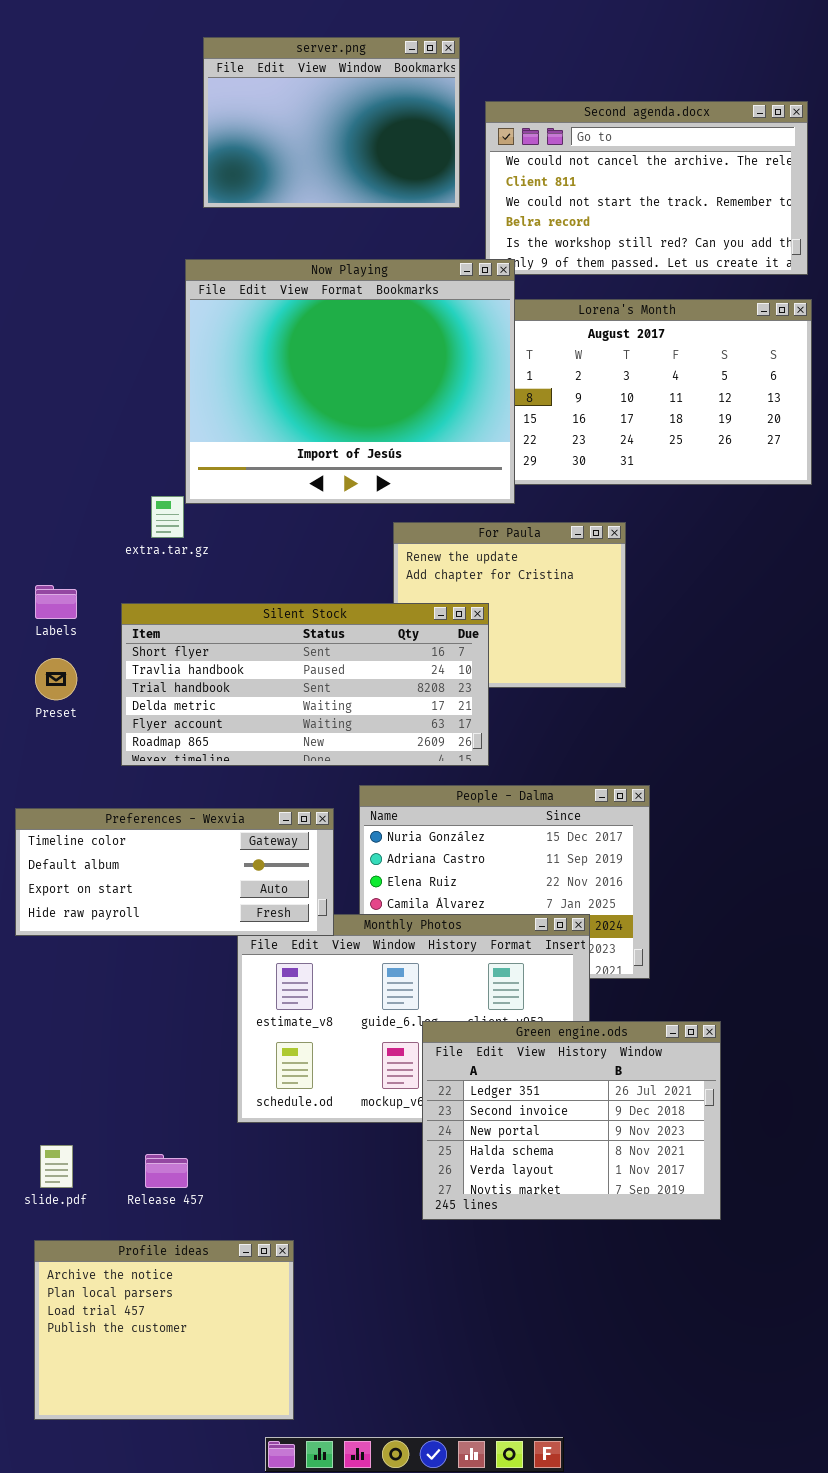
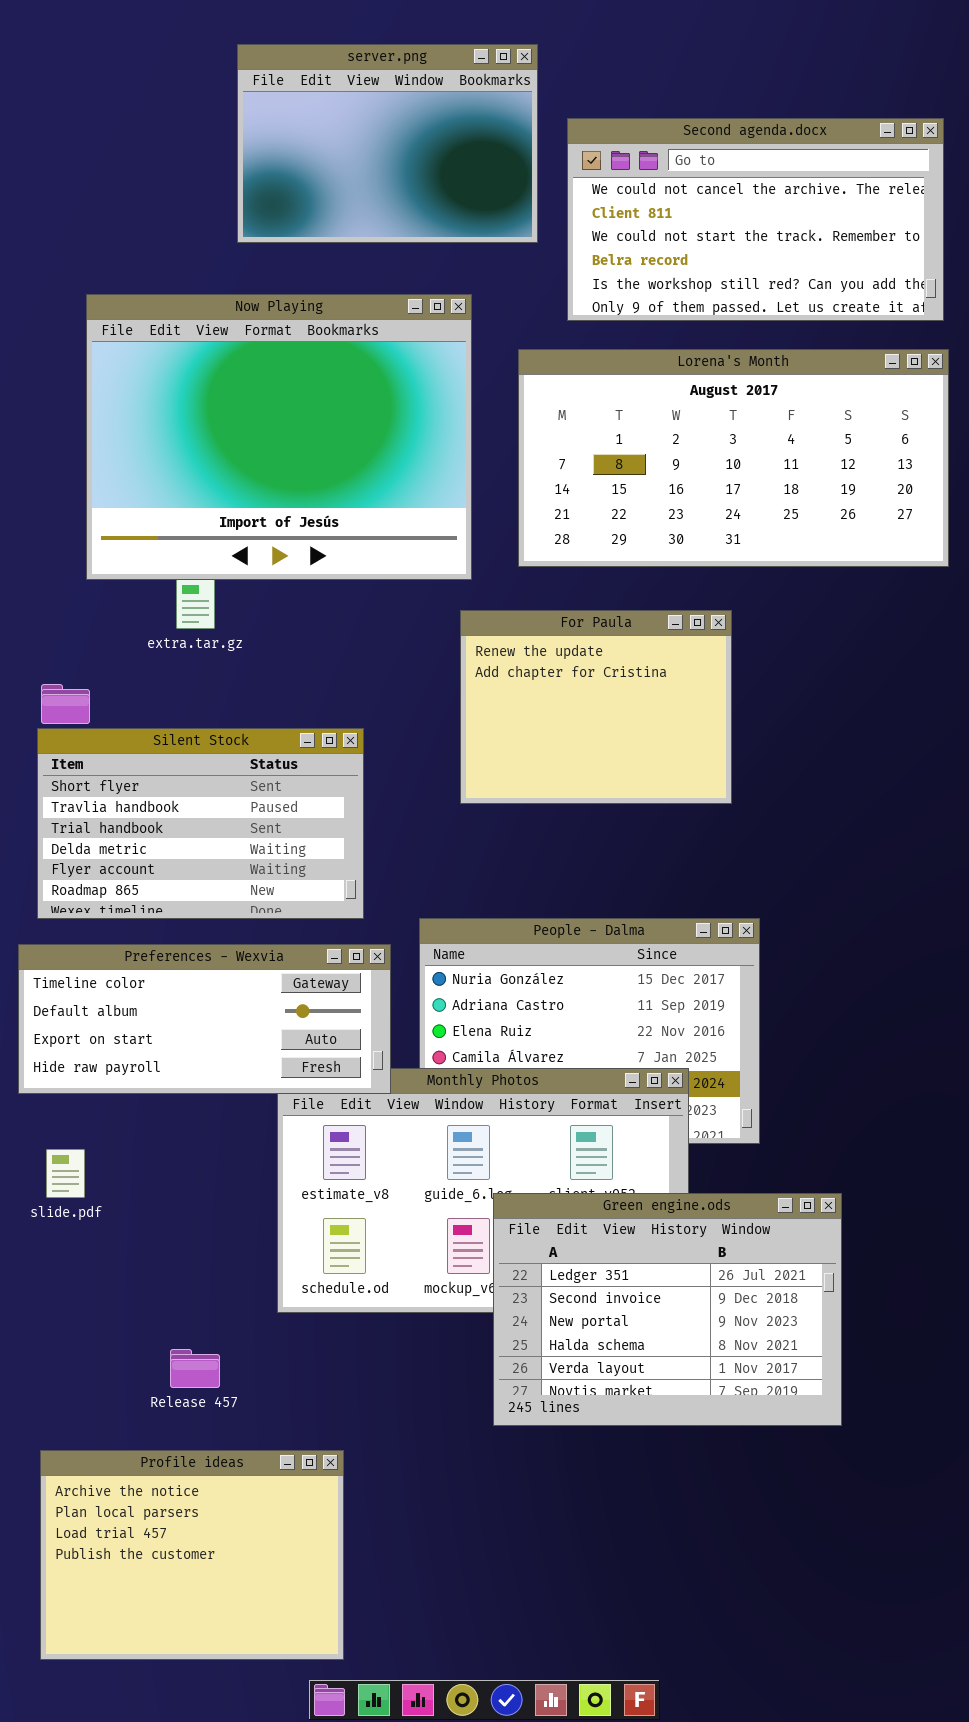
Now Playing: [185,259,515,504] -> [86,294,472,580], moved
Silent Stock: [121,603,489,766] -> [37,728,364,919], moved, resized
slide.pdf: [40,1145,73,1188] -> [46,1149,85,1198], moved

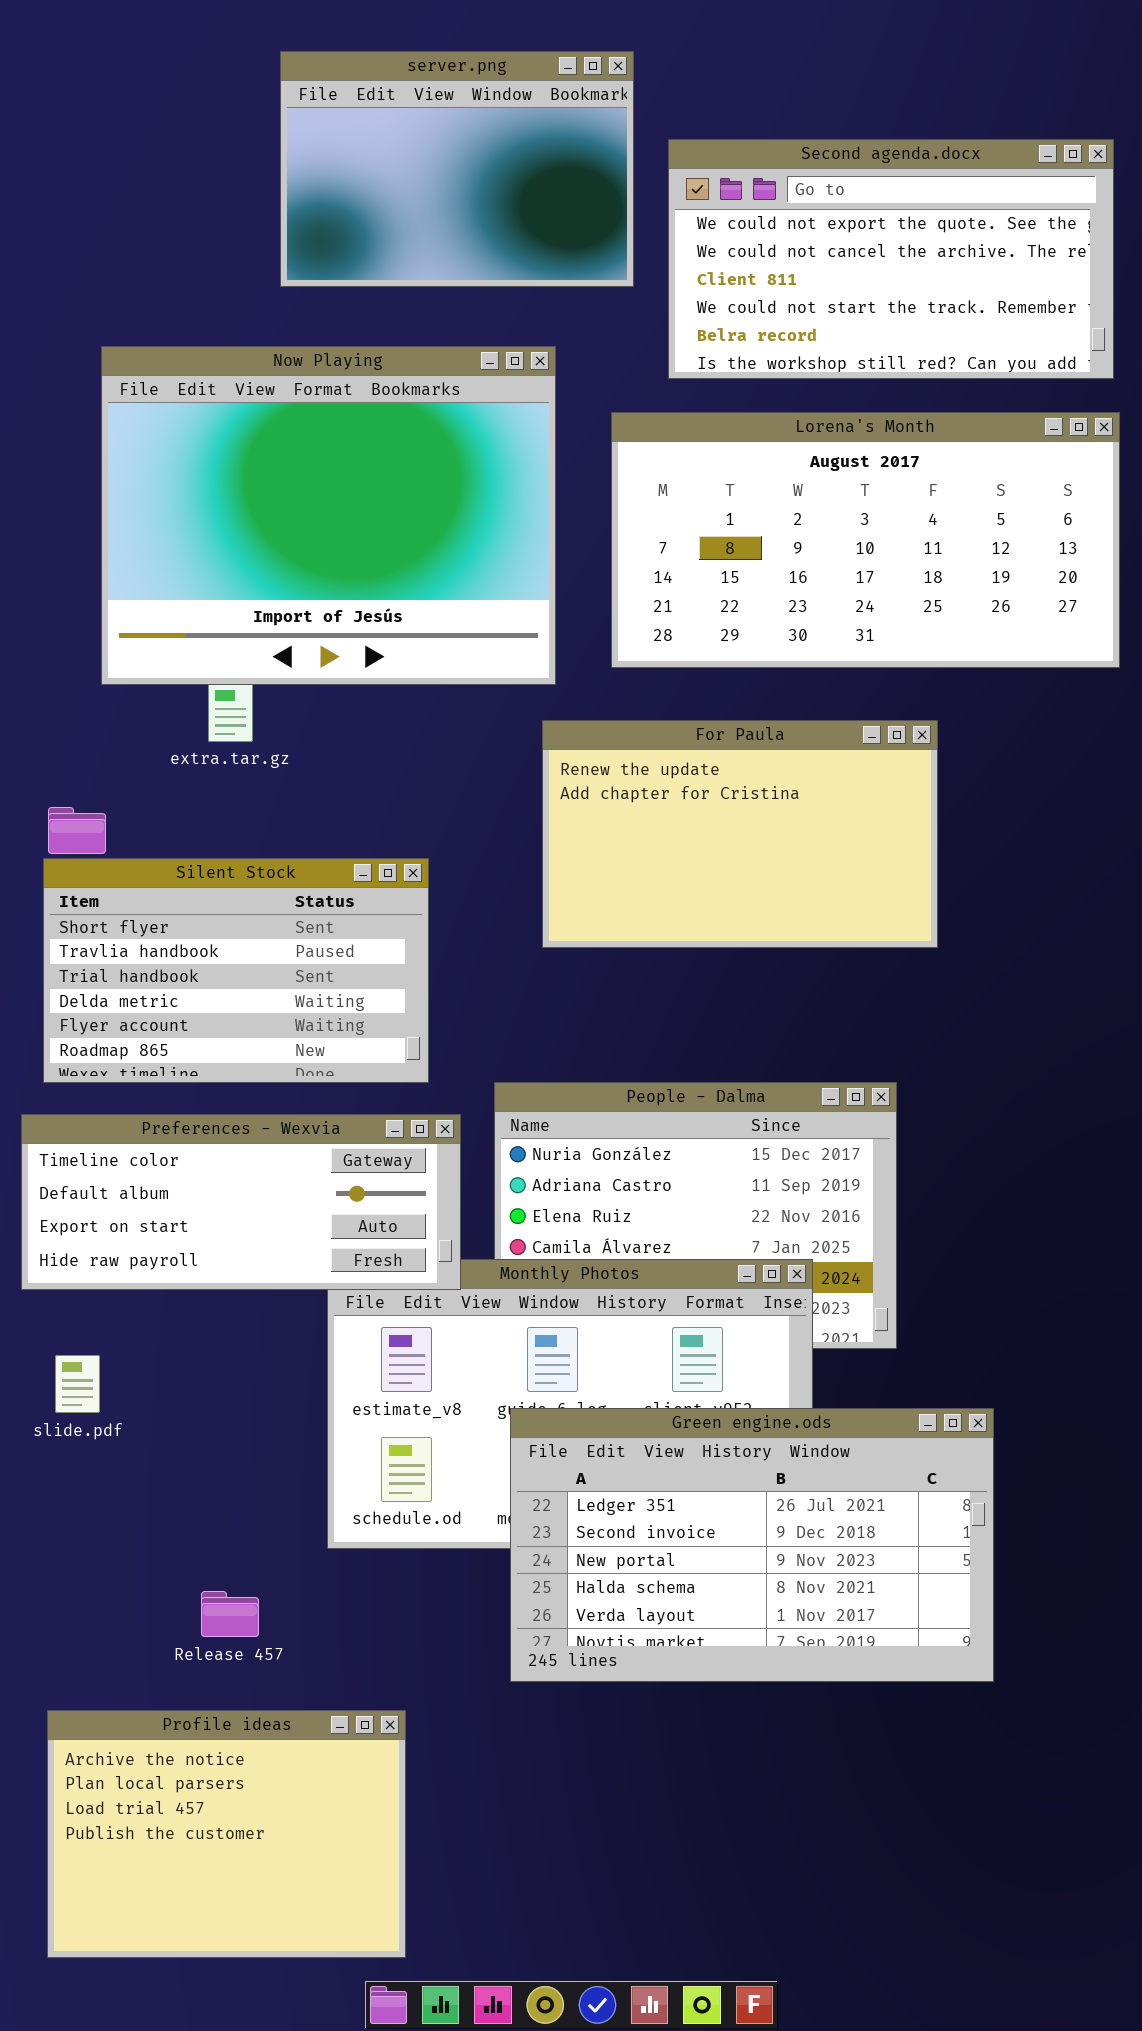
Second agenda.docx: [567,118,944,321] -> [668,139,1114,379], scrolled up 1 row
For Paula: [460,610,732,804] -> [542,720,938,948], resized
Green engine.ods: [493,1193,842,1426] -> [510,1408,994,1682], resized

